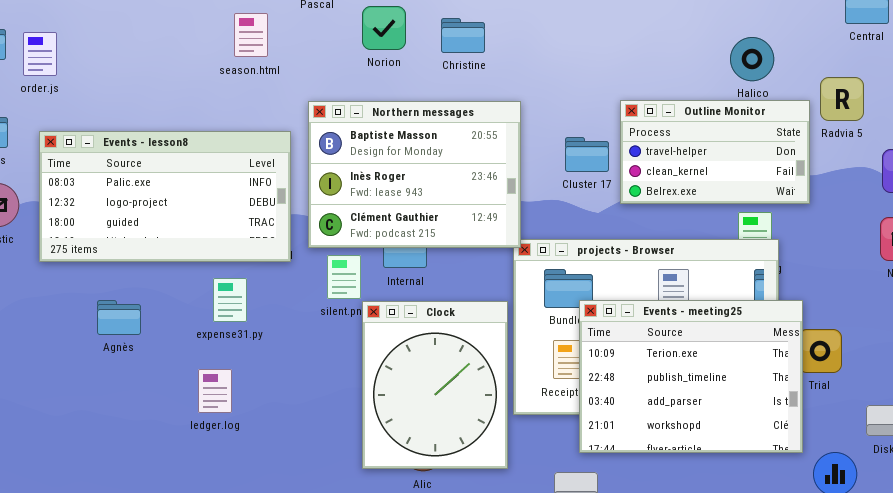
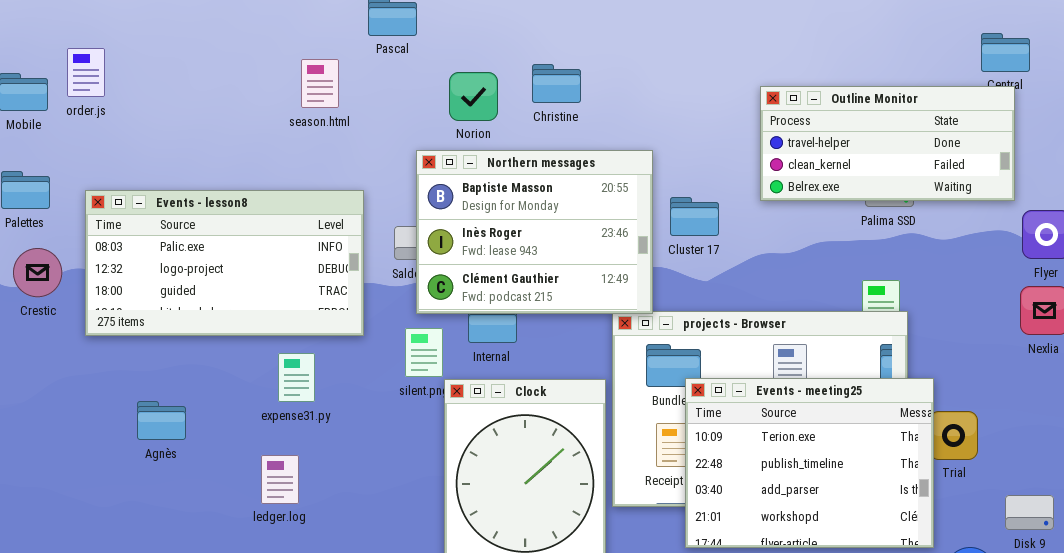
Norion: [362,6,406,50] -> [449,72,498,121], moved
order.js: [23,32,57,76] -> [67,48,105,97], moved
Outline Monitor: [620,100,810,204] -> [760,86,1015,201], moved, resized
Northern messages: [308,101,521,248] -> [416,150,653,314], moved
Agnès: [97,300,141,335] -> [137,401,186,440], moved

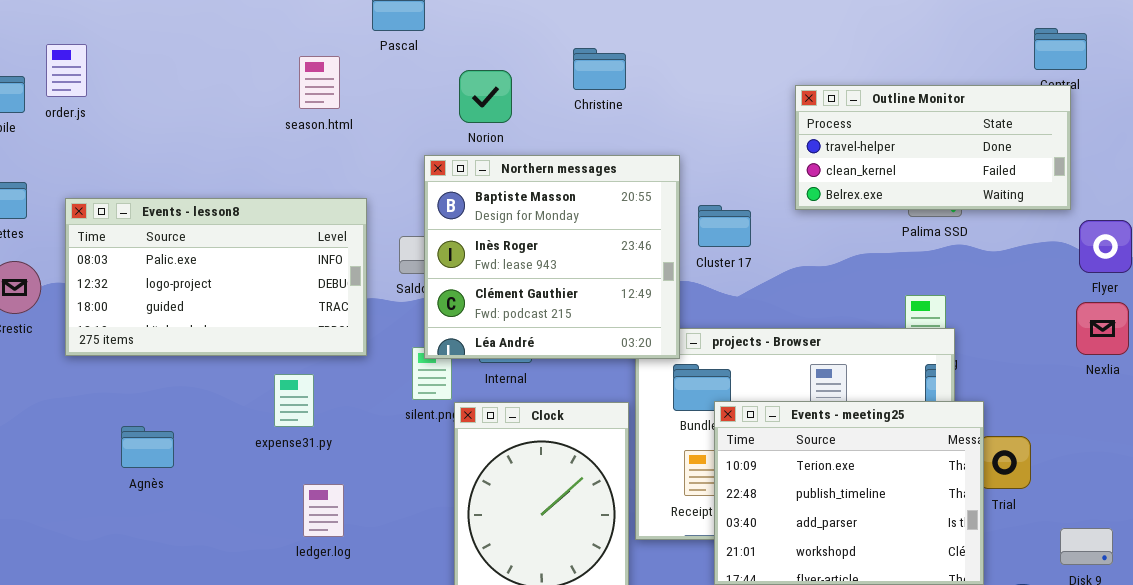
Christine: [532,64,581,103] -> [573,48,626,90], moved
Northern messages: [416,150,653,314] -> [424,155,680,359], resized
ledger.log: [261,455,299,504] -> [303,484,344,537], moved

